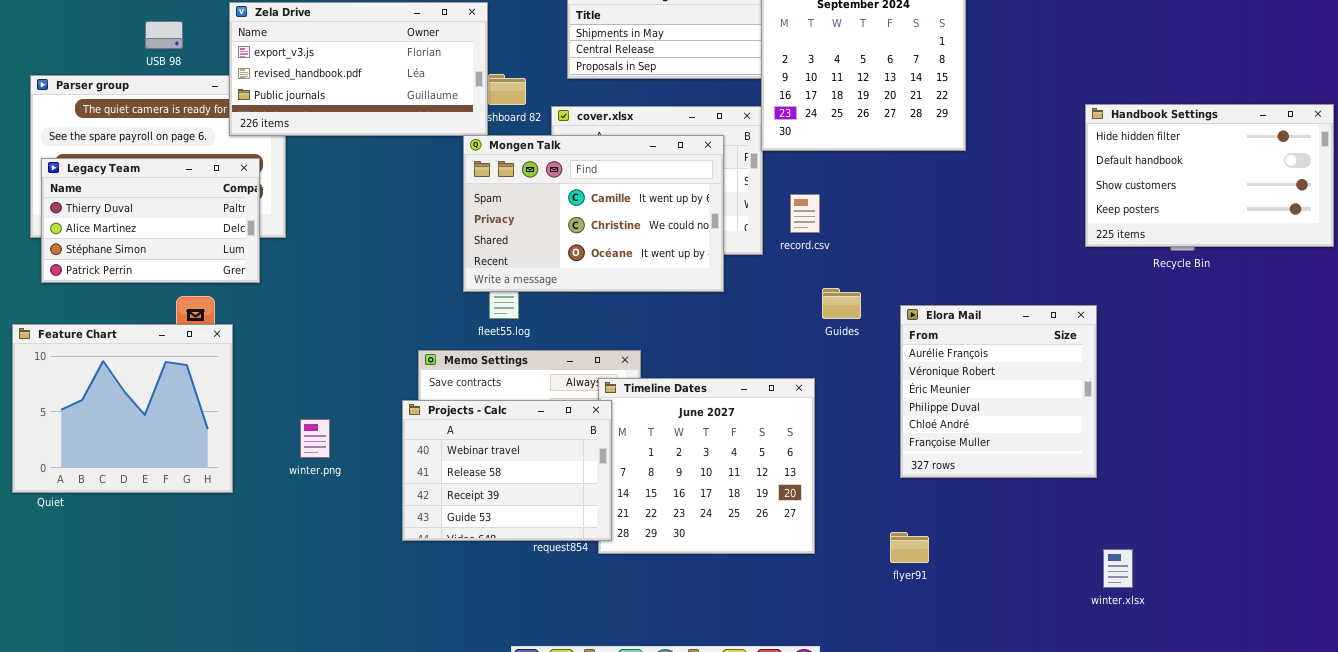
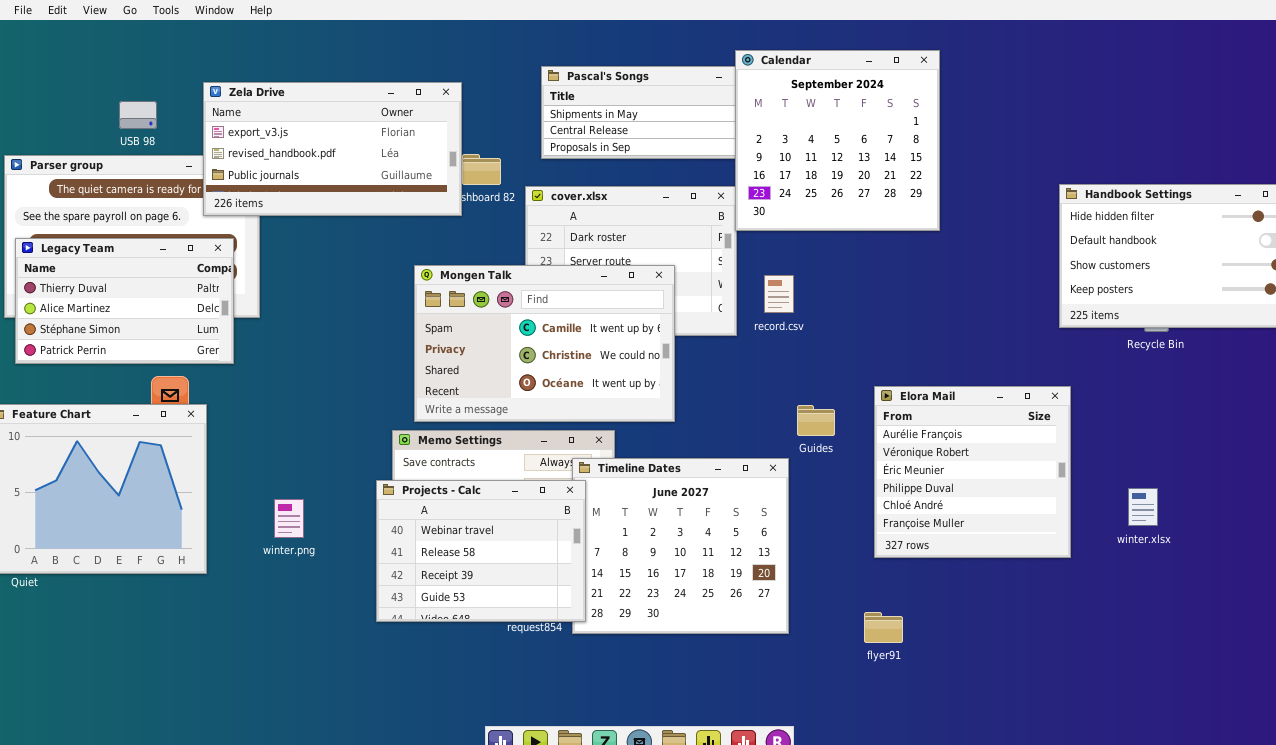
Mongen Talk: [463,135,724,292] -> [414,265,675,422], moved
Guides: [822,288,861,319] -> [797,405,835,436], moved
winter.xlsx: [1103,549,1133,588] -> [1128,488,1158,526], moved

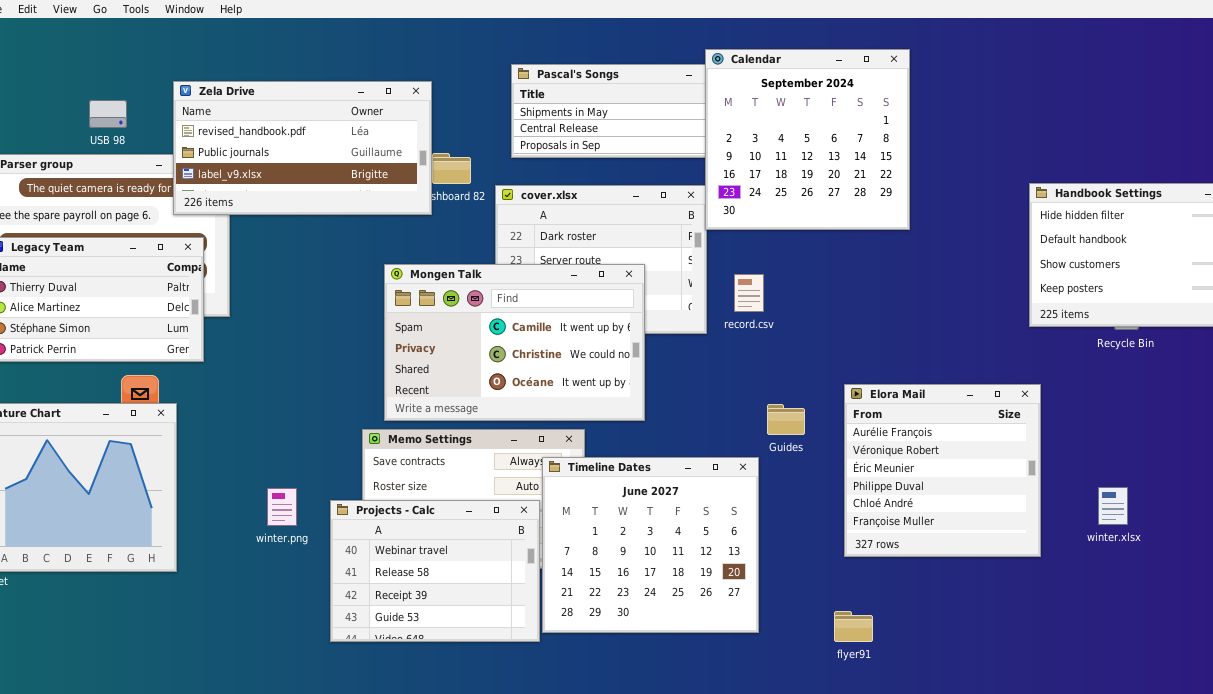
Zela Drive: [203,82,462,216] -> [173,81,432,215], scrolled down 1 row
Projects - Calc: [376,480,586,622] -> [330,500,540,642], moved
winter.png: [274,499,304,538] -> [267,488,297,526], moved

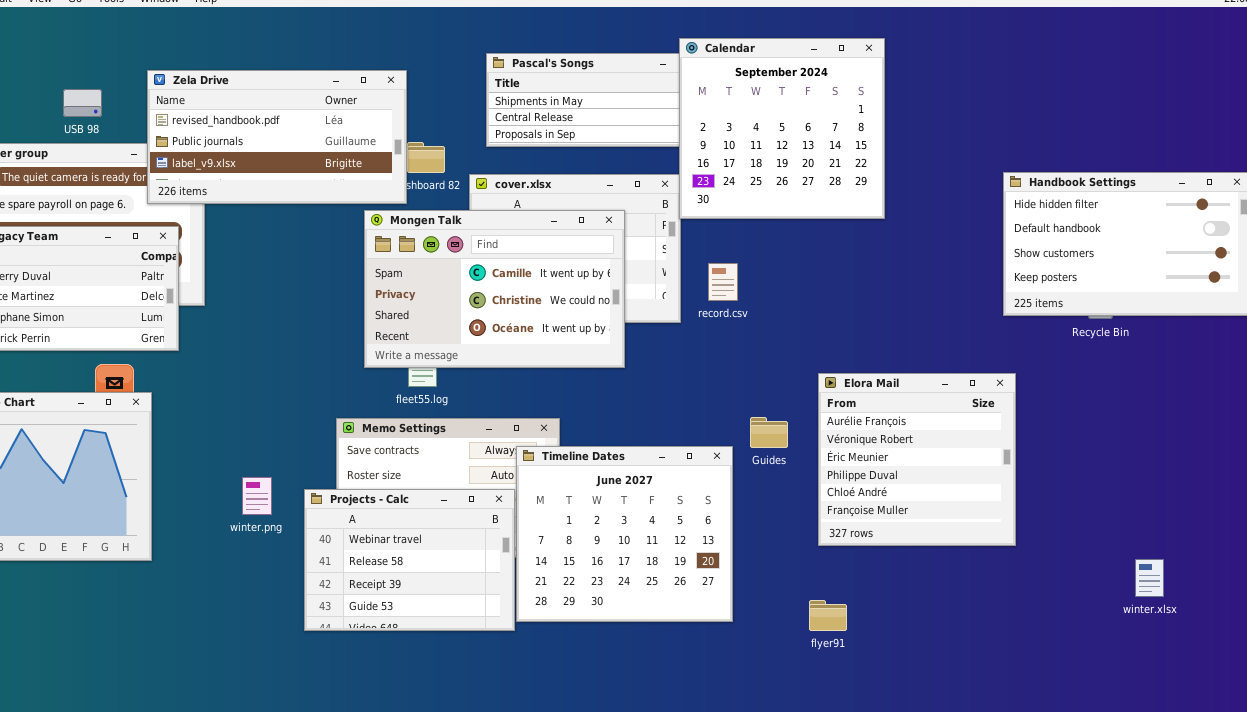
Mongen Talk: [384,264,645,421] -> [364,210,625,368], moved
Guides: [767,404,805,435] -> [750,417,788,448], moved
winter.xlsx: [1098,487,1128,525] -> [1135,559,1164,597], moved

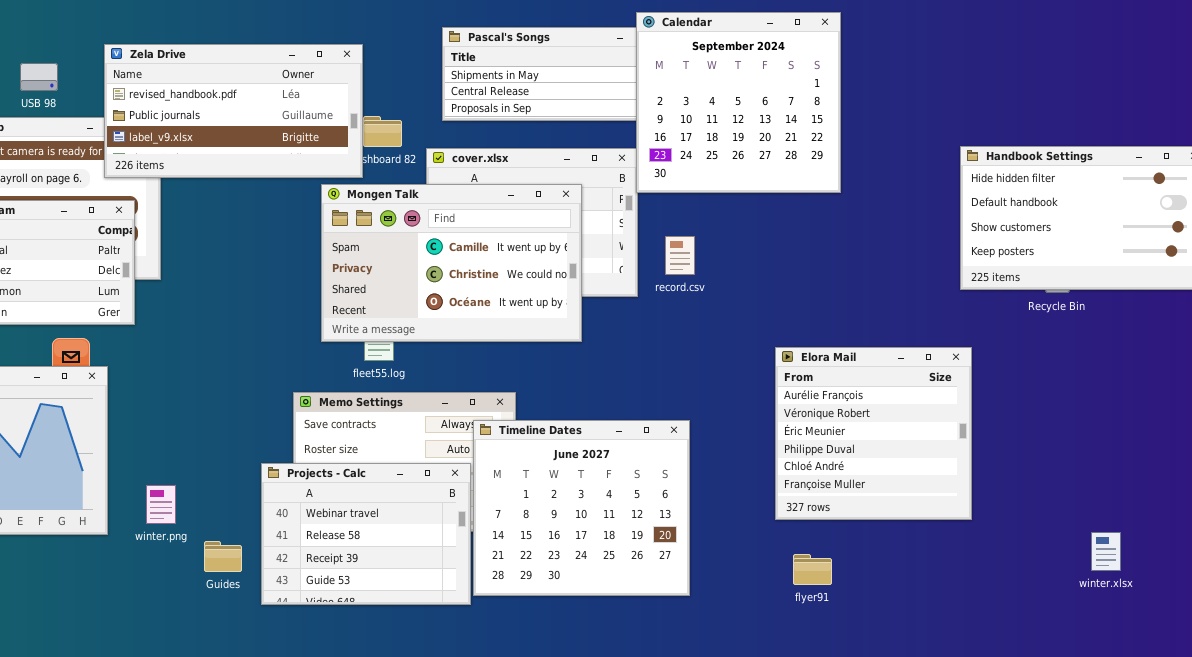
Guides: [750,417,788,448] -> [204,541,242,572], moved
winter.png: [242,477,272,515] -> [146,485,176,524], moved
flyer91: [809,600,847,631] -> [793,554,832,585], moved

